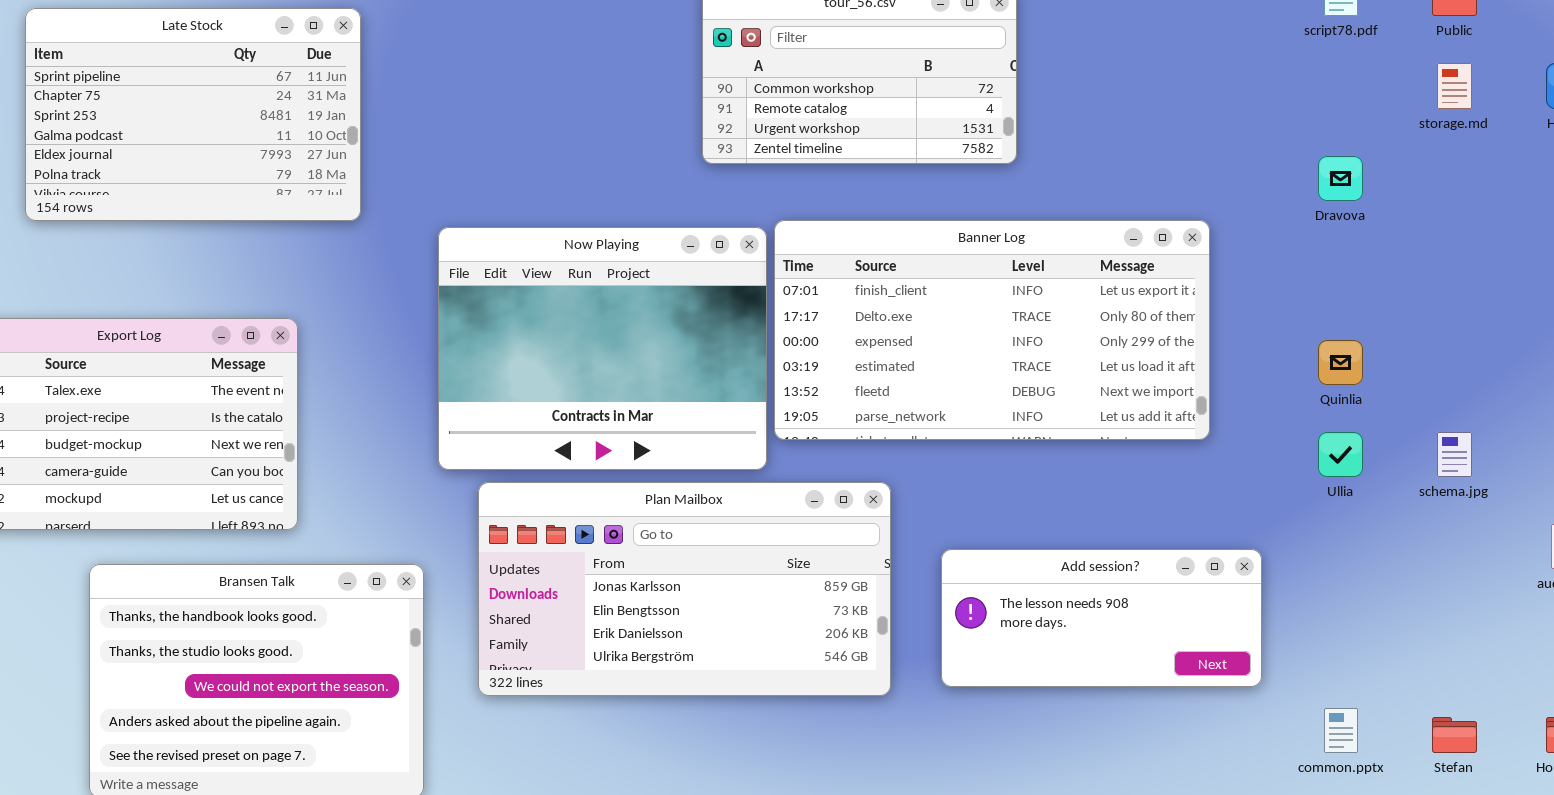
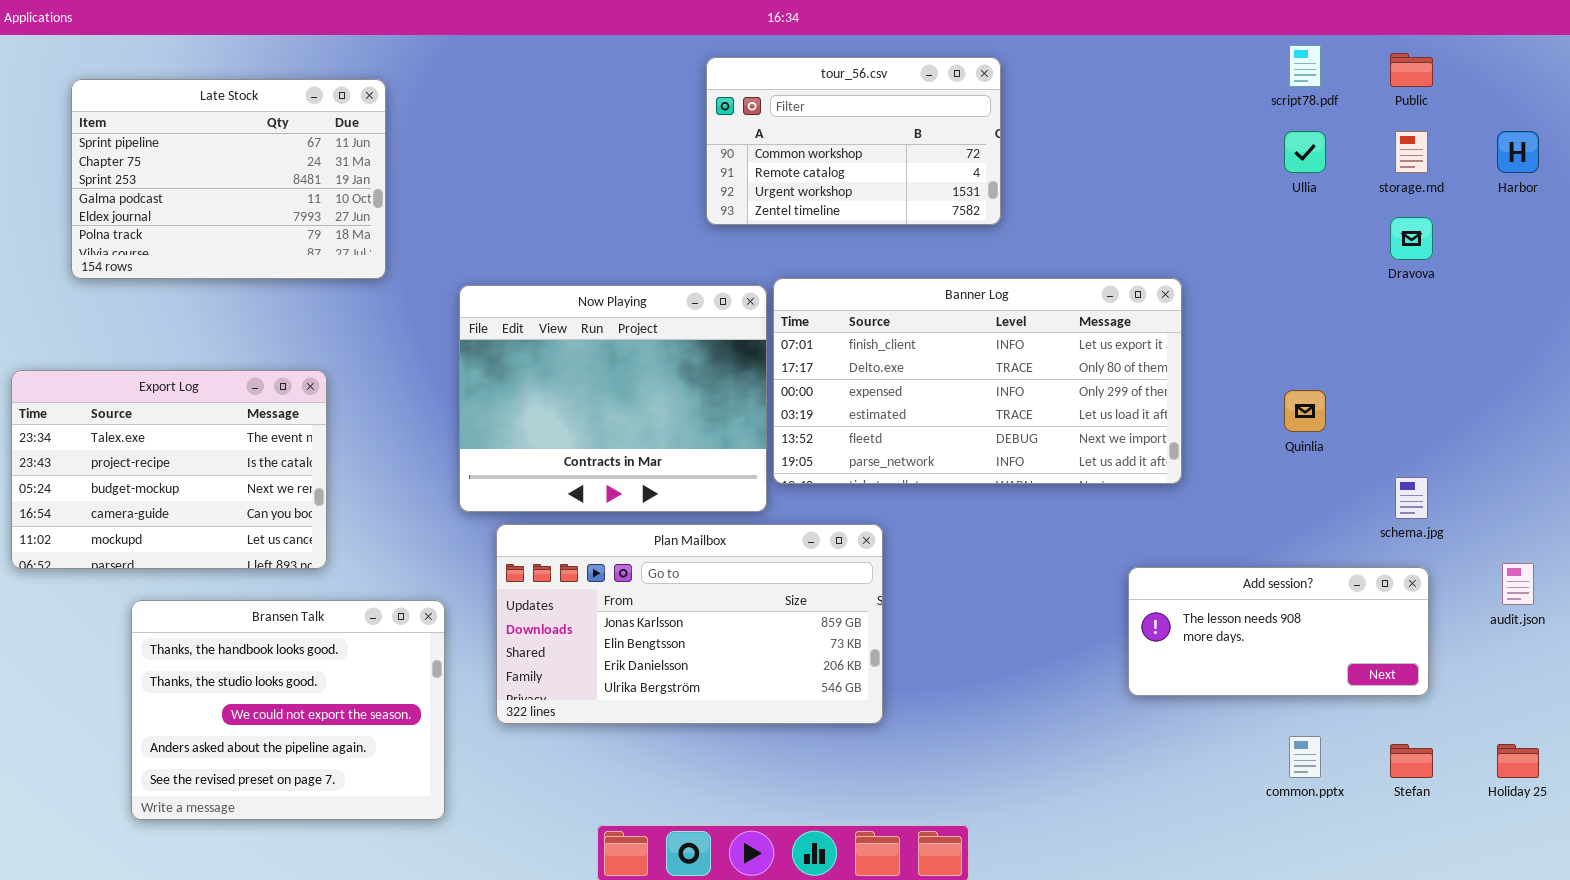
Dravova: [1318,156,1363,201] -> [1390,217,1433,260], moved
Ullia: [1318,432,1363,477] -> [1284,131,1326,173], moved
Add session?: [941,549,1262,687] -> [1128,567,1429,696], moved

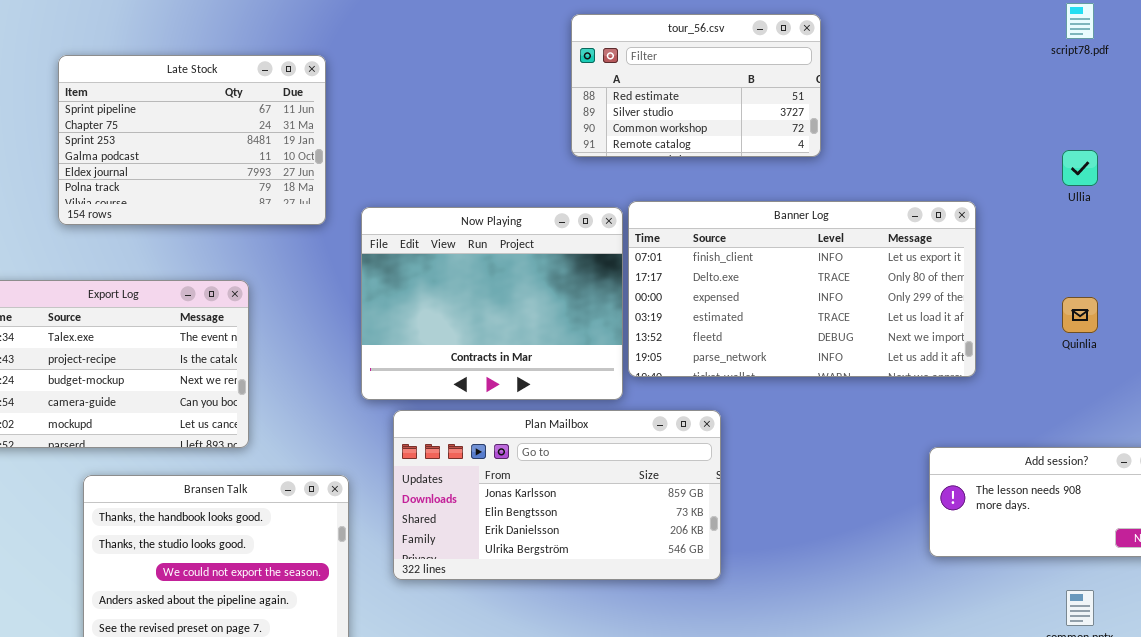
tour_56.csv: [706,57,1001,225] -> [571,14,821,157], scrolled up 2 rows
Late Stock: [71,79,386,279] -> [58,55,326,225], moved
Ullia: [1284,131,1326,173] -> [1062,150,1098,186], moved

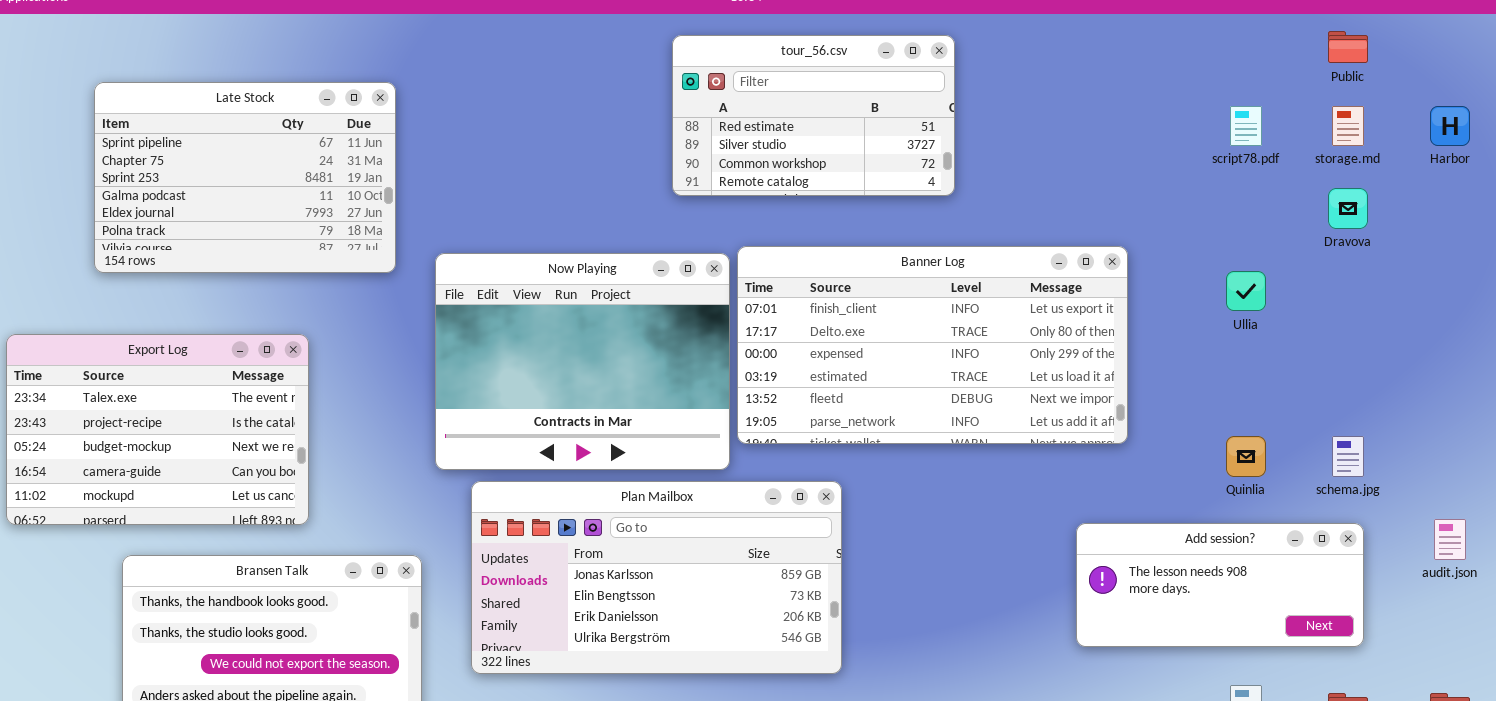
script78.pdf: [1066,3,1094,39] -> [1230,106,1262,146], moved
Ullia: [1062,150,1098,186] -> [1226,271,1266,311], moved
Quinlia: [1062,297,1098,333] -> [1226,436,1266,477], moved

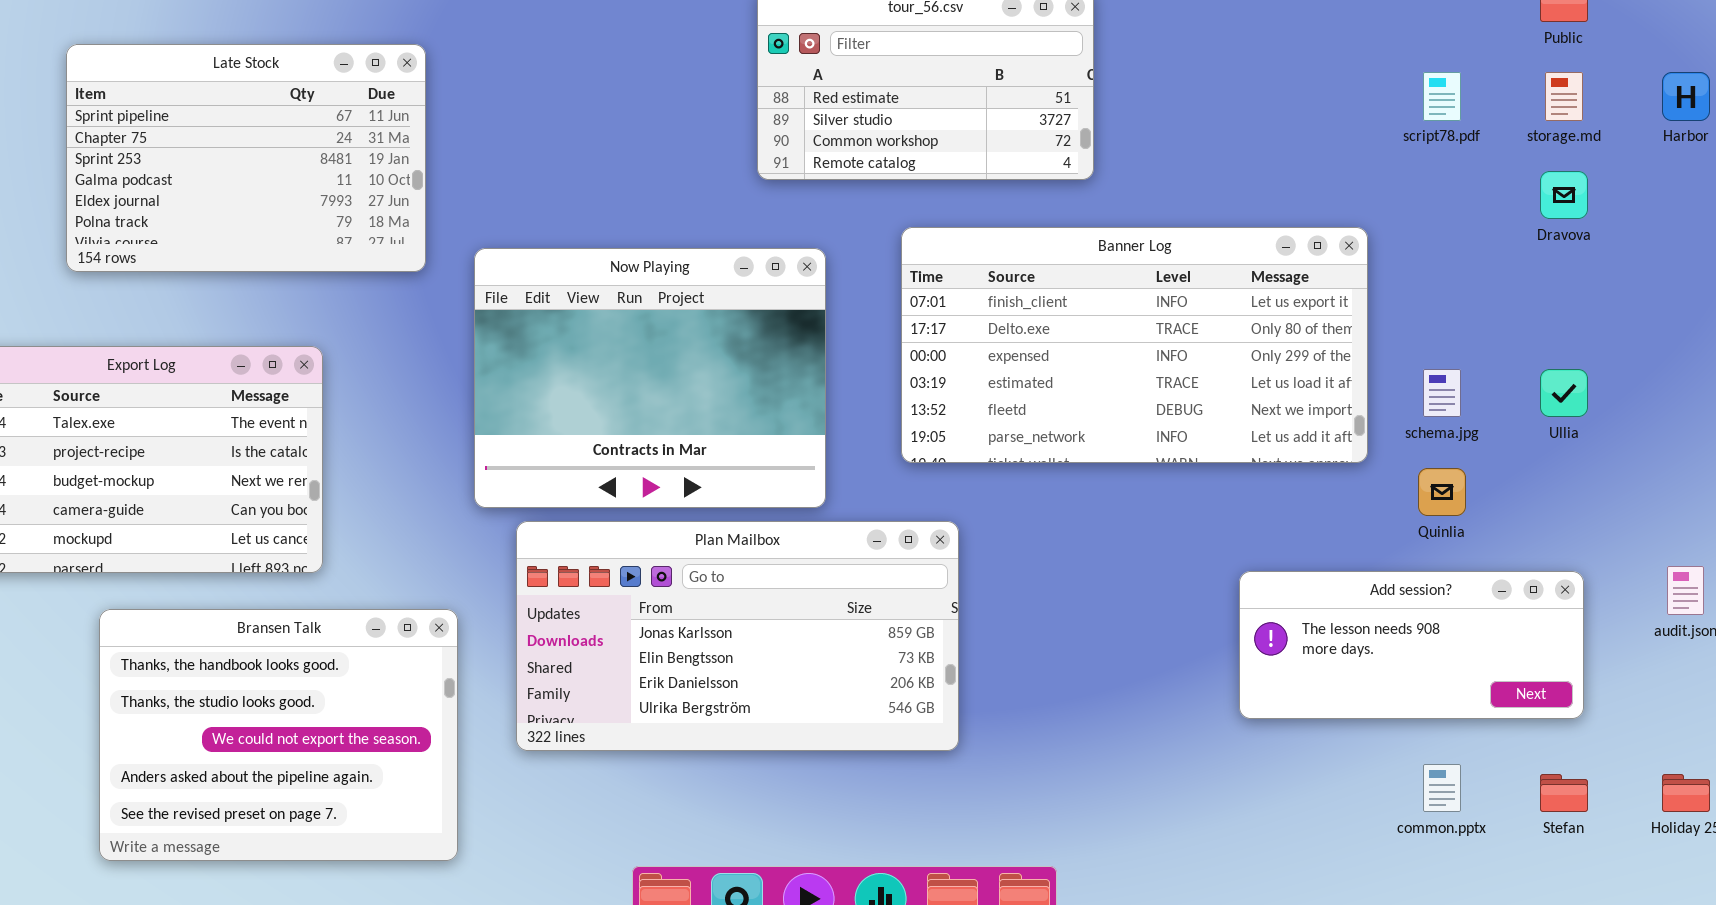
Banner Log: [737,246,1128,444] -> [901,227,1368,463], moved
Ullia: [1226,271,1266,311] -> [1540,369,1588,417], moved
schema.jpg: [1332,436,1364,477] -> [1423,369,1461,417], moved

